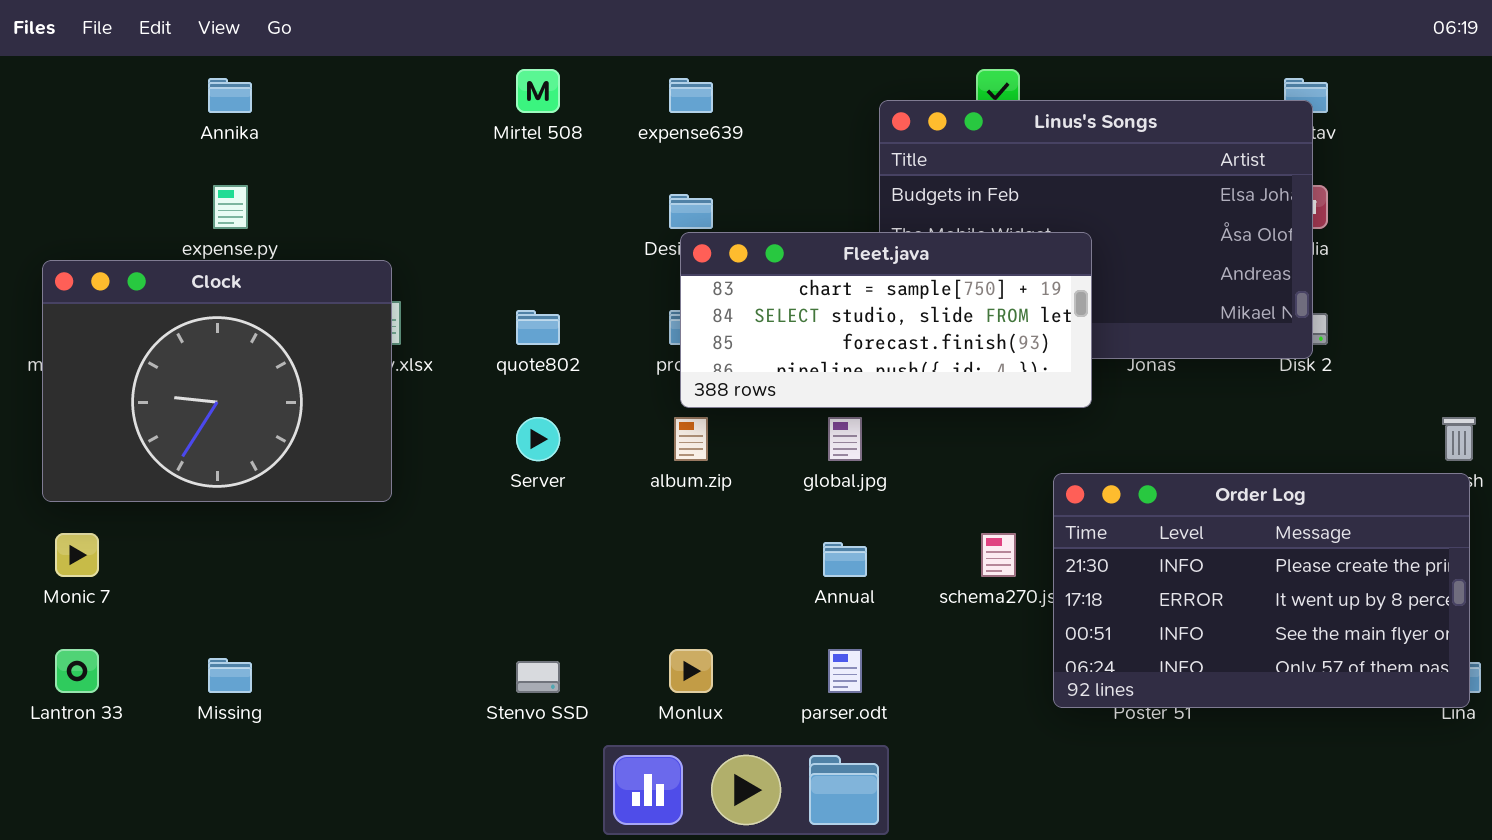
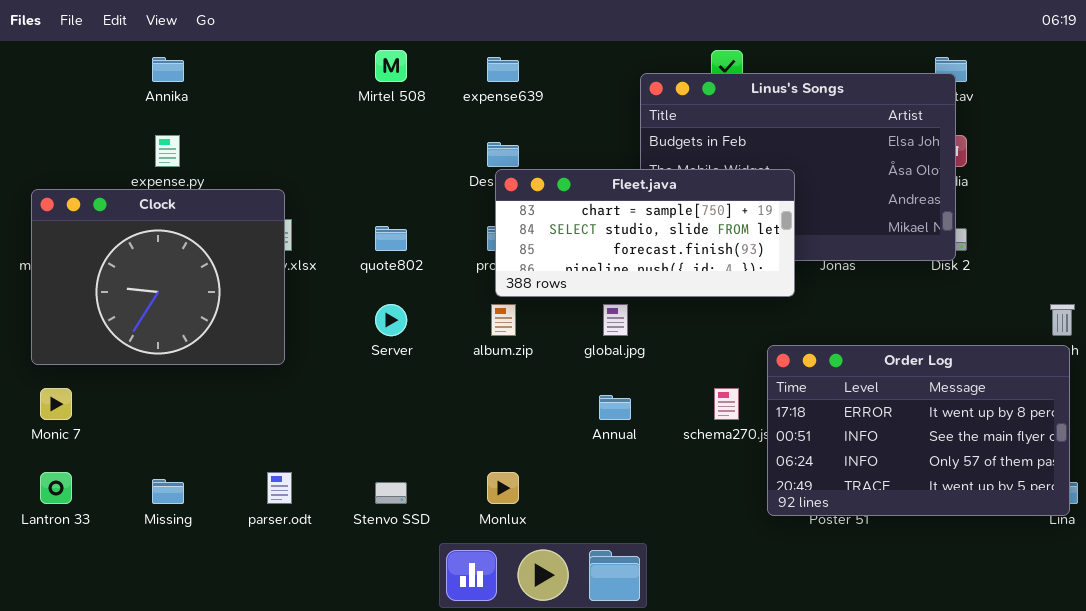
Order Log: [1053,473,1470,708] -> [767,345,1070,516], scrolled down 1 row
parser.odt: [828,649,862,693] -> [267,472,292,504], moved

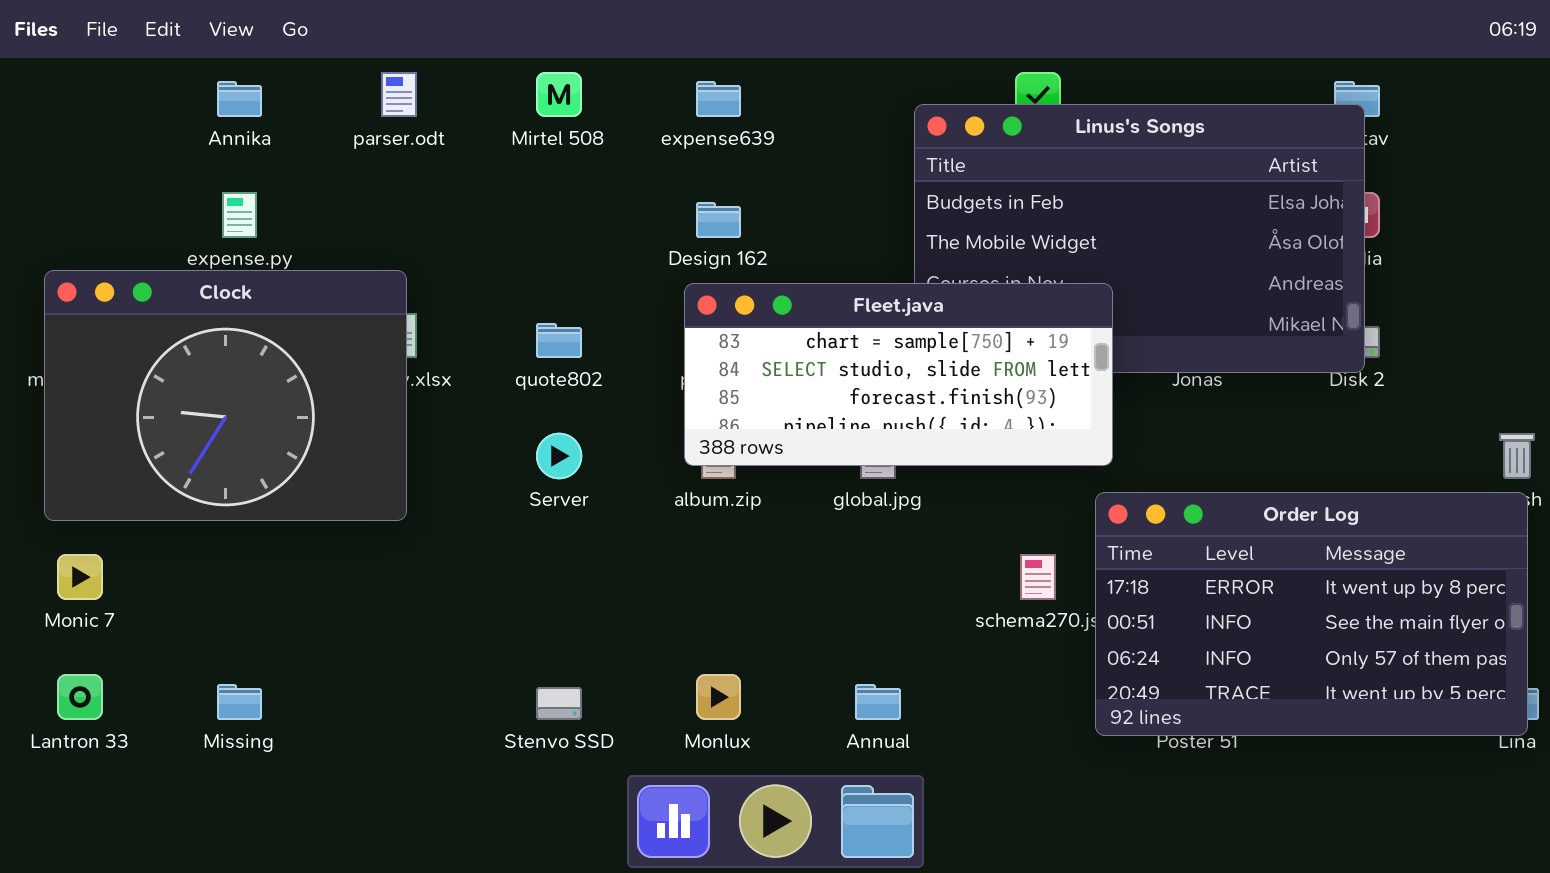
Fleet.java: [495,169,795,297] -> [684,283,1113,466], moved
Annual: [599,395,631,420] -> [855,684,901,720], moved
parser.odt: [267,472,292,504] -> [381,72,417,117], moved

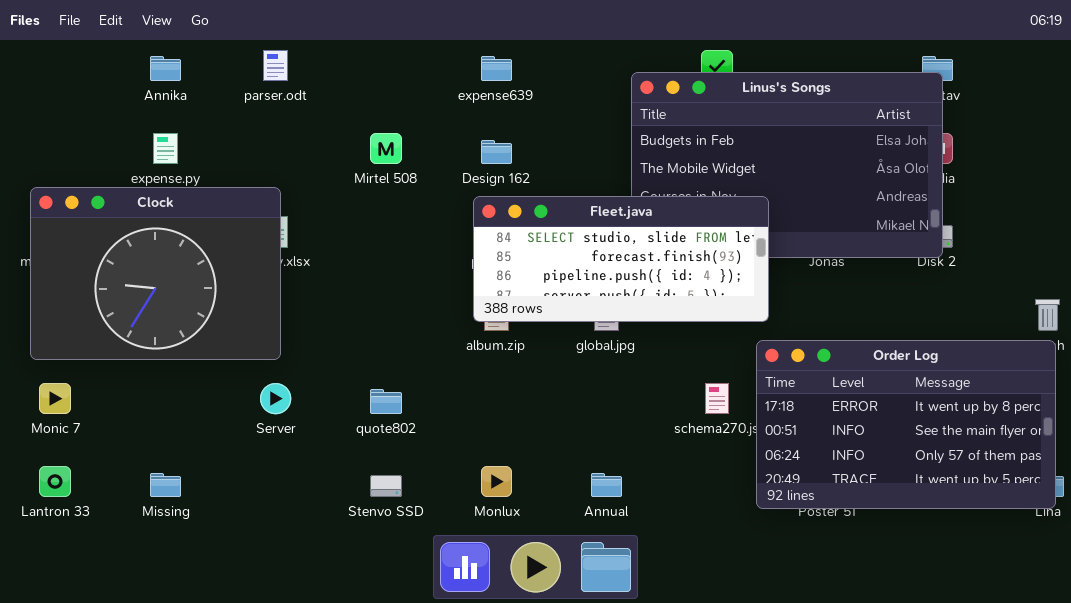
Mirtel 508: [536,72,582,117] -> [370,133,402,164], moved
Fleet.java: [684,283,1113,466] -> [473,196,769,322], scrolled down 1 row
quote802: [536,323,582,358] -> [370,389,402,414], moved
Server: [536,433,582,479] -> [260,383,291,414], moved

